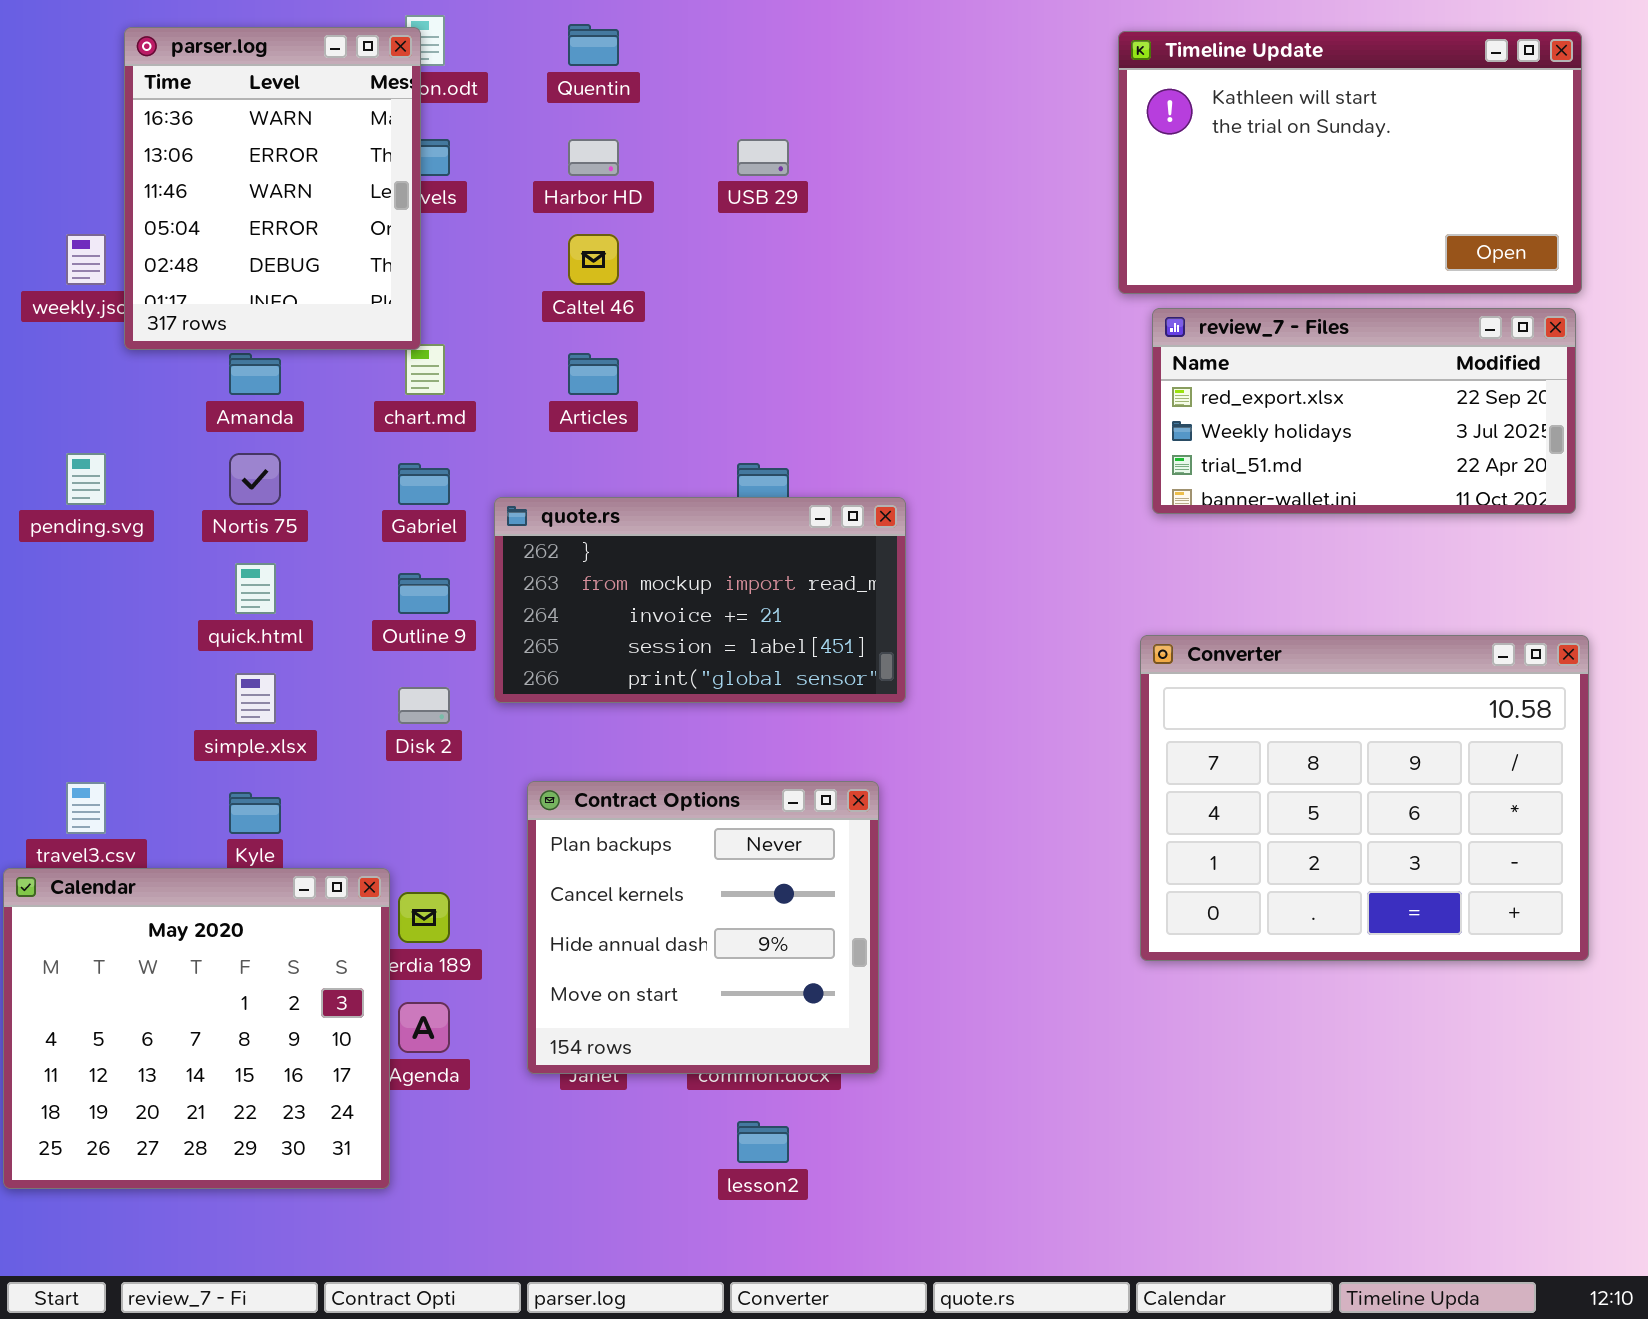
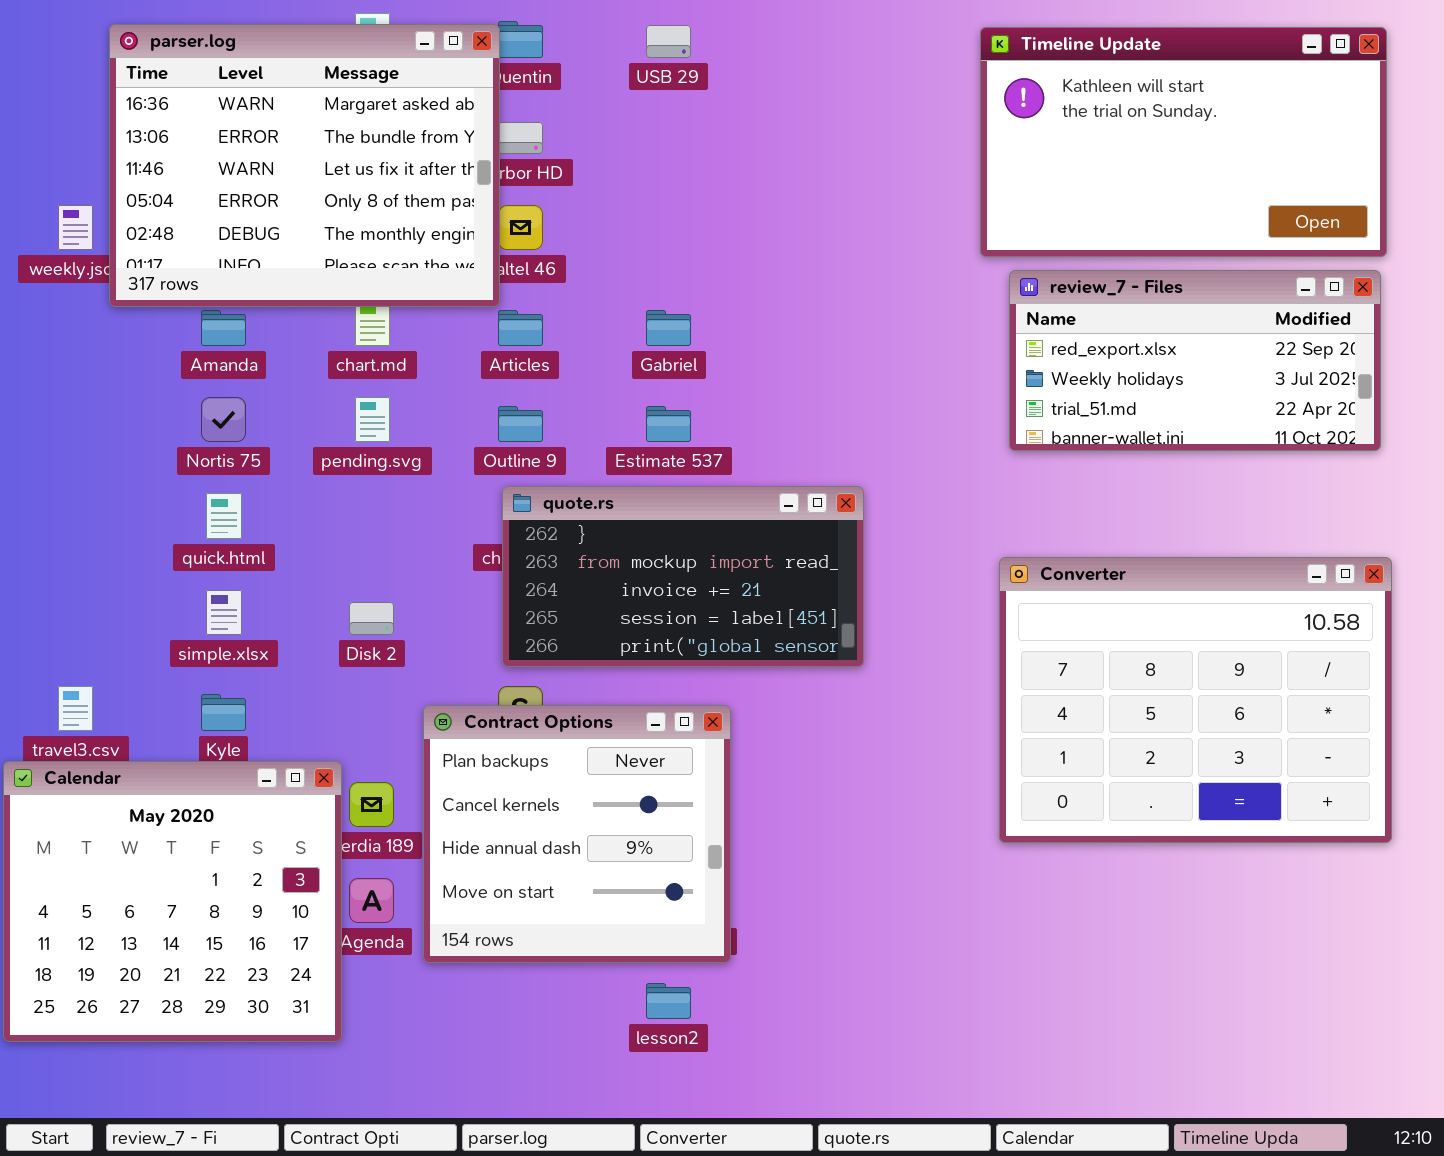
parser.log: [124,27,421,350] -> [109,24,500,307], resized
USB 29: [737,139,789,176] -> [646,25,691,58], moved
pending.svg: [66,453,106,505] -> [355,397,390,442], moved
Gabriel: [398,463,450,505] -> [646,310,691,346], moved
quote.rs: [494,497,906,703] -> [502,486,864,667], moved
Outline 9: [398,573,450,614] -> [498,406,543,442], moved
Contract Options: [527,781,879,1074] -> [423,705,731,963], moved

